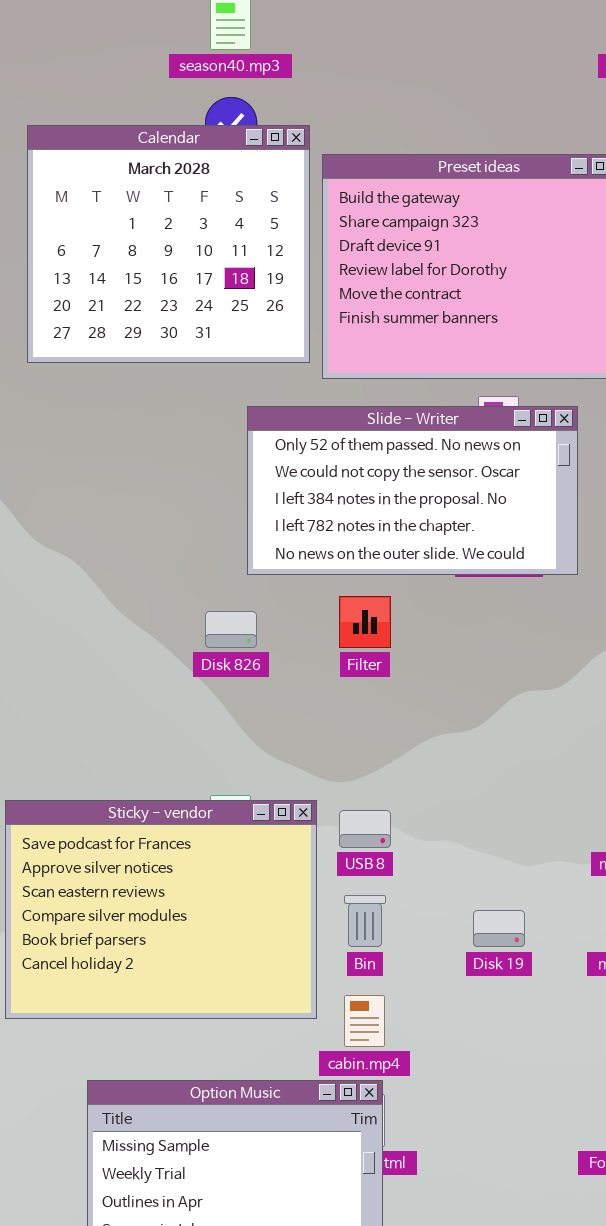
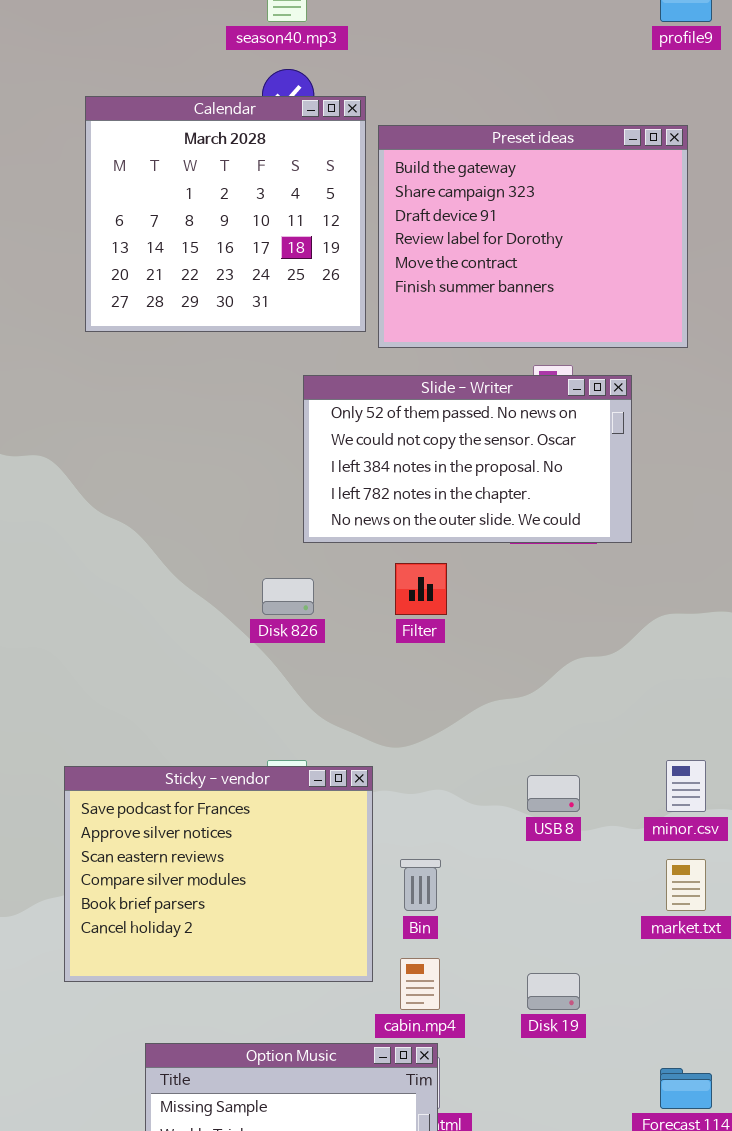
USB 8: [339,810,391,848] -> [527,775,580,812], moved
Disk 19: [473,910,525,947] -> [527,973,580,1010], moved

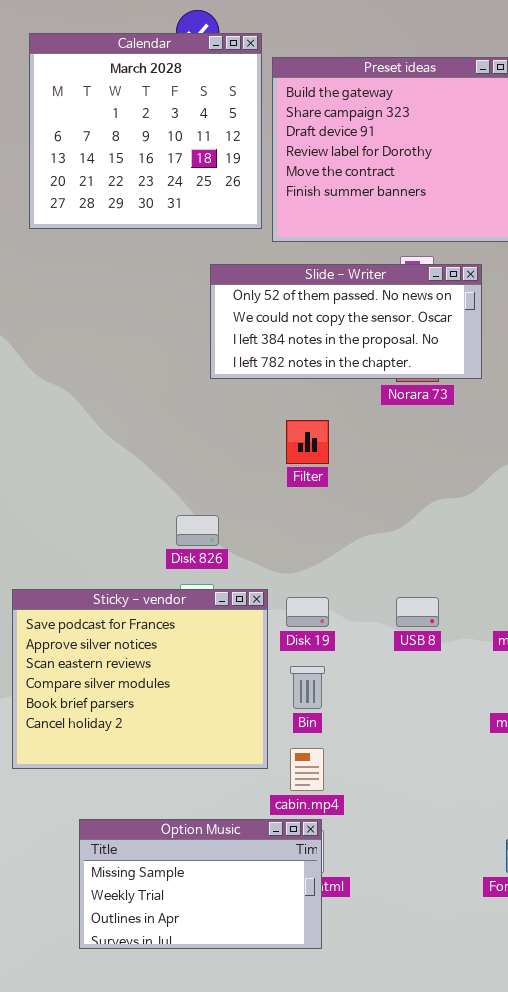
Slide - Writer: [303,375,632,543] -> [210,264,482,379], resized
Disk 826: [262,578,314,615] -> [176,515,219,546], moved
Disk 19: [527,973,580,1010] -> [286,597,329,627], moved

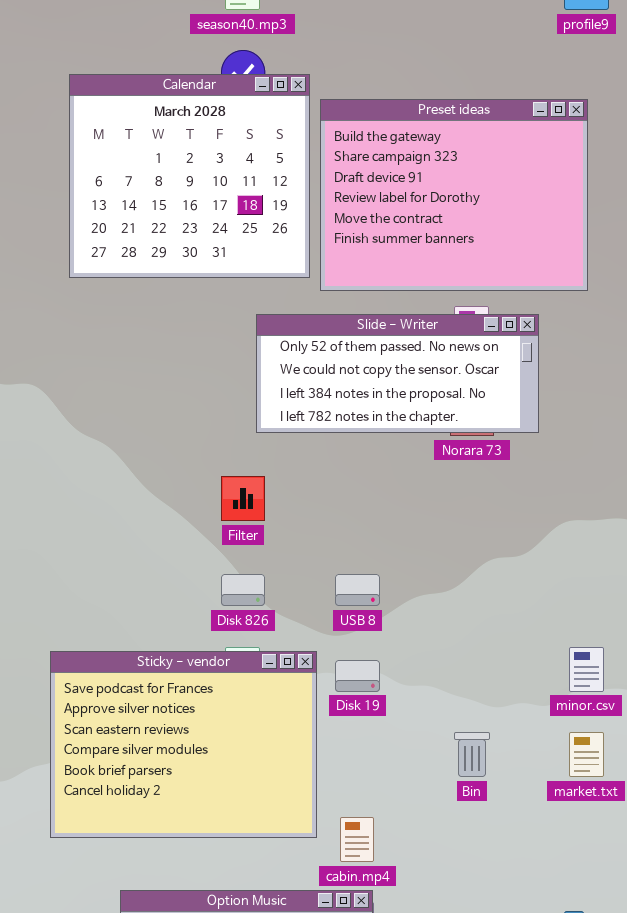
Filter: [286,420,329,464] -> [221,476,265,521], moved
USB 8: [396,597,439,627] -> [335,574,380,606], moved
Bin: [290,666,325,709] -> [454,732,490,777], moved

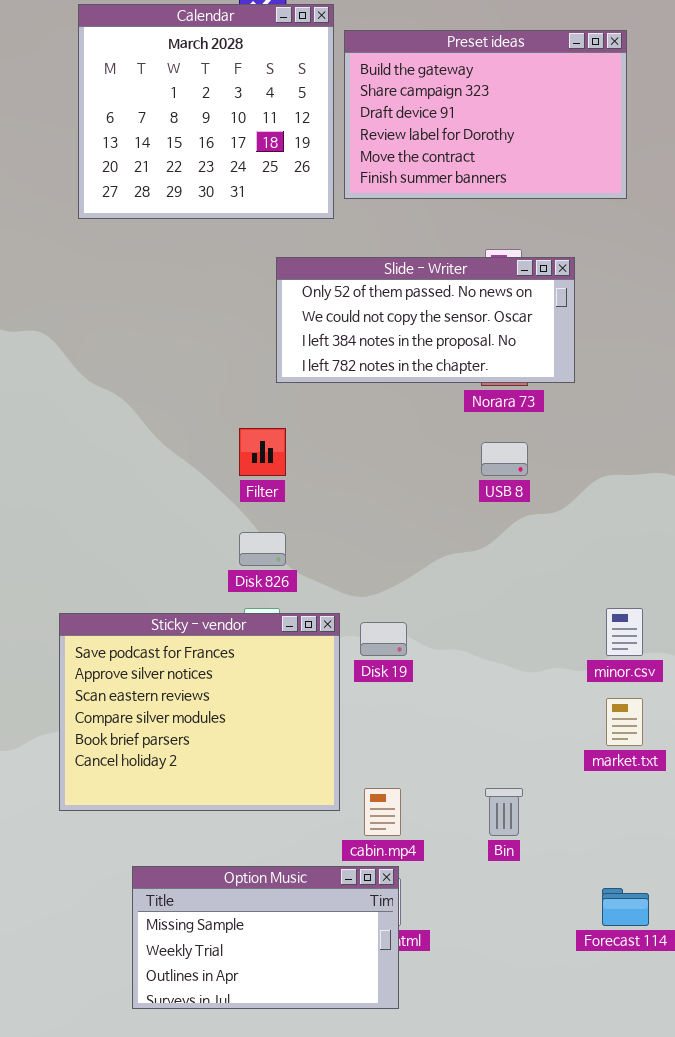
Preset ideas: [320,99,588,291] -> [344,30,627,199], resized
USB 8: [335,574,380,606] -> [481,442,528,476], moved
Bin: [454,732,490,777] -> [485,788,523,836], moved

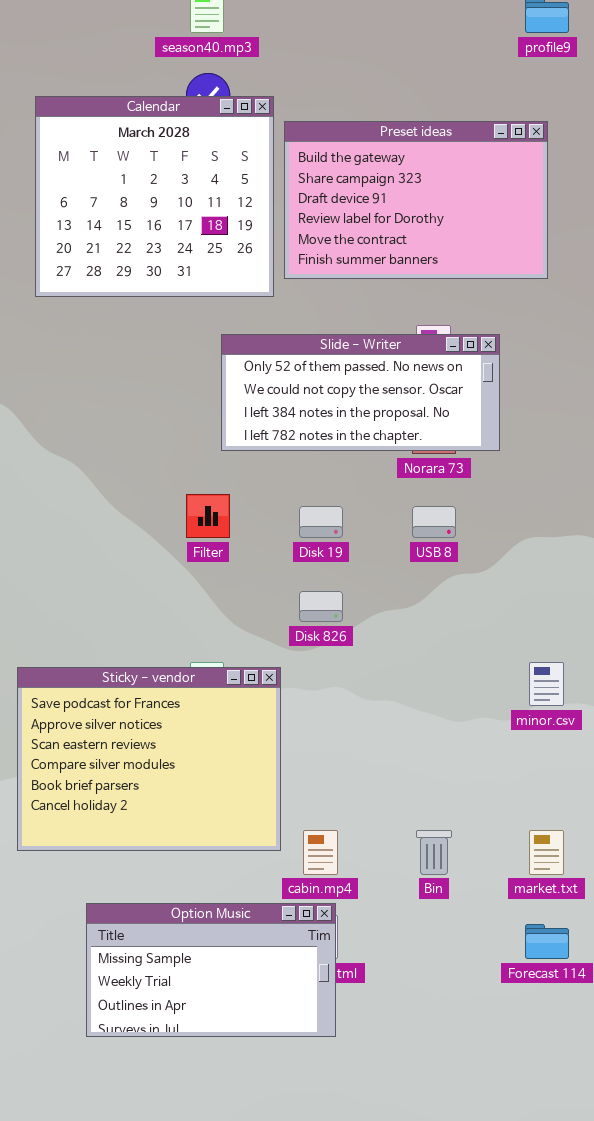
Disk 826: [239,532,286,566] -> [299,591,343,622], moved
Disk 19: [360,622,407,656] -> [299,506,343,538], moved
market.txt: [606,698,643,746] -> [529,830,564,875], moved

